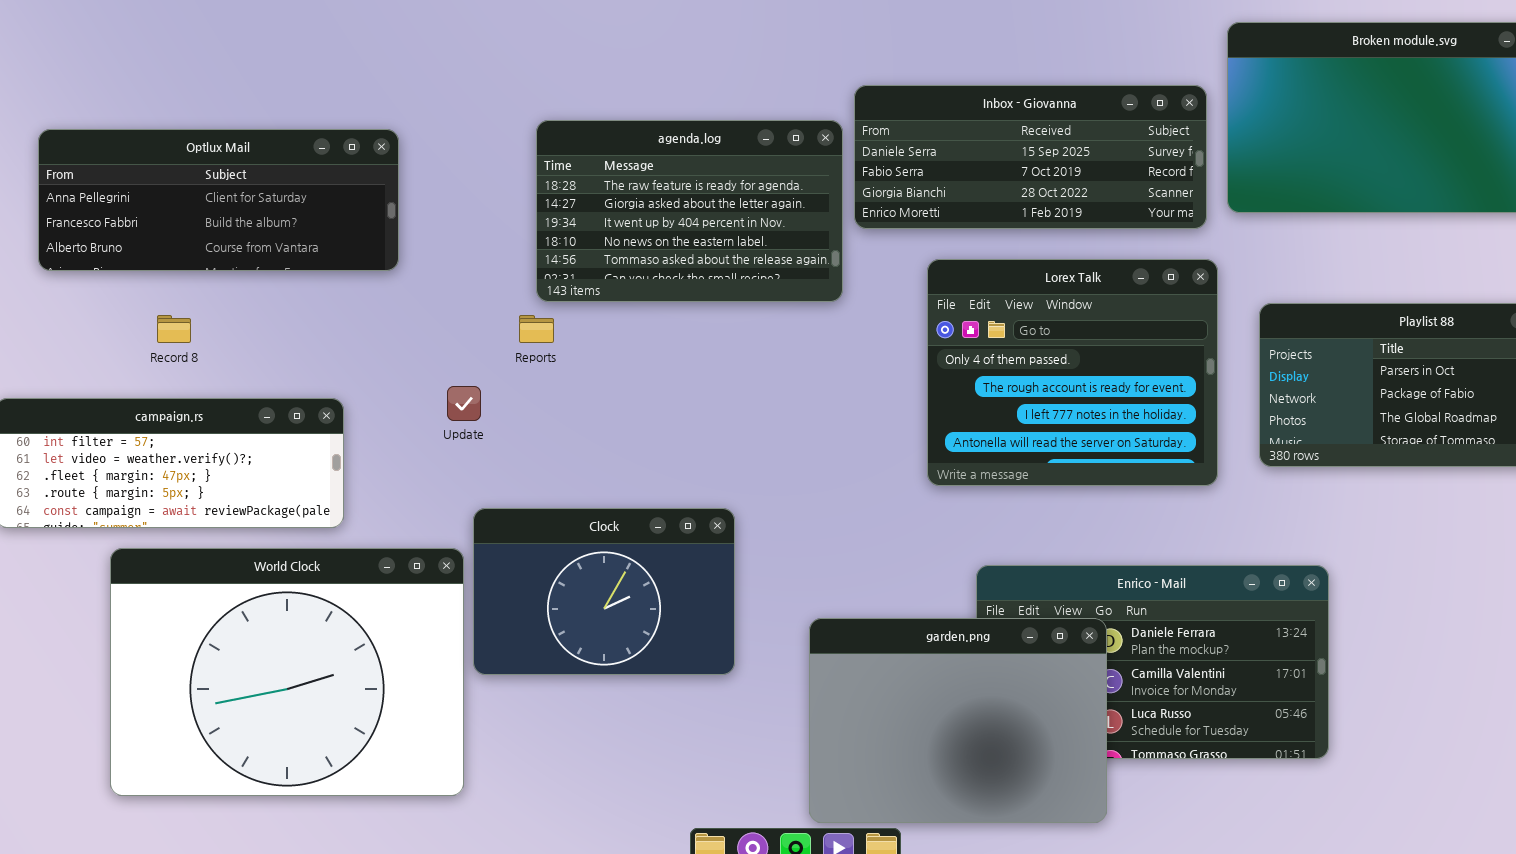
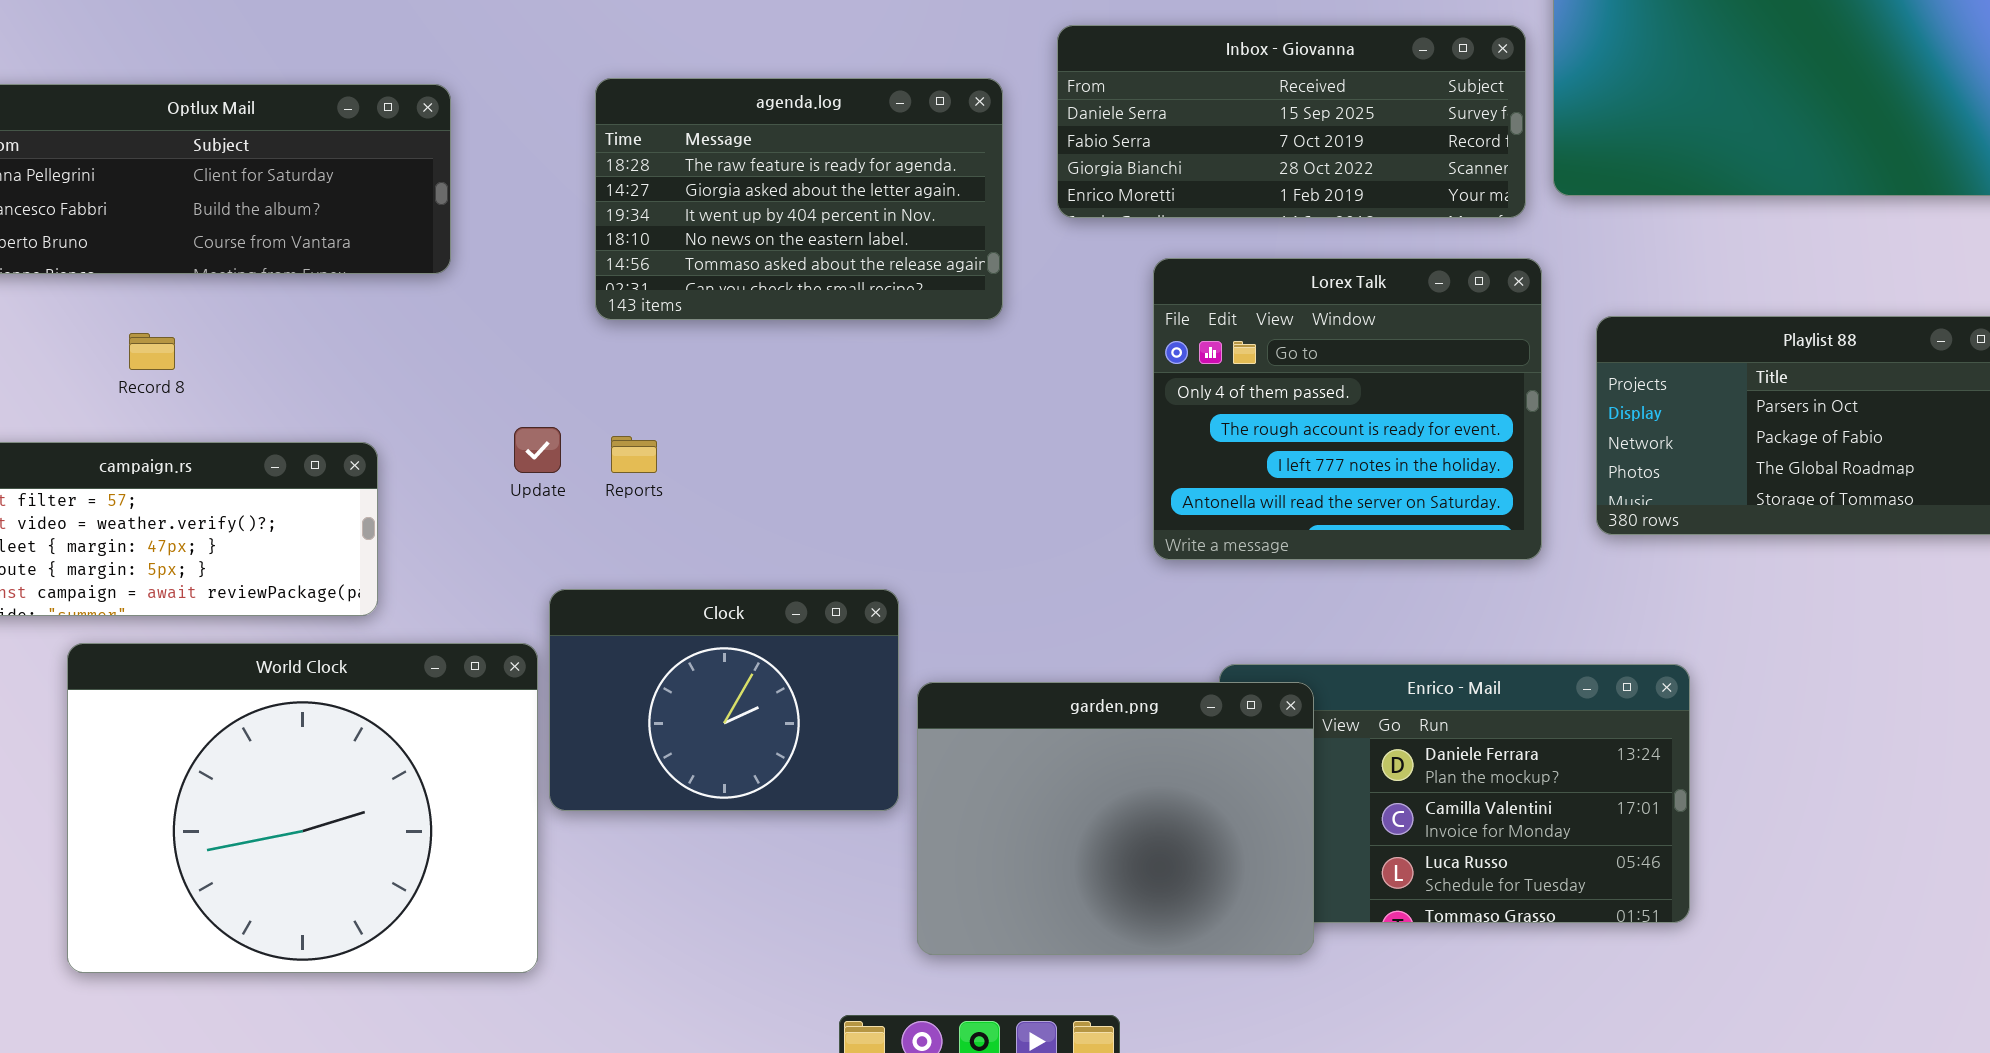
agenda.log: [536,120,843,302] -> [595,78,1003,320], moved
Reports: [519,315,554,343] -> [611,436,657,473], moved
garden.png: [809,618,1107,823] -> [917,682,1314,955], moved

